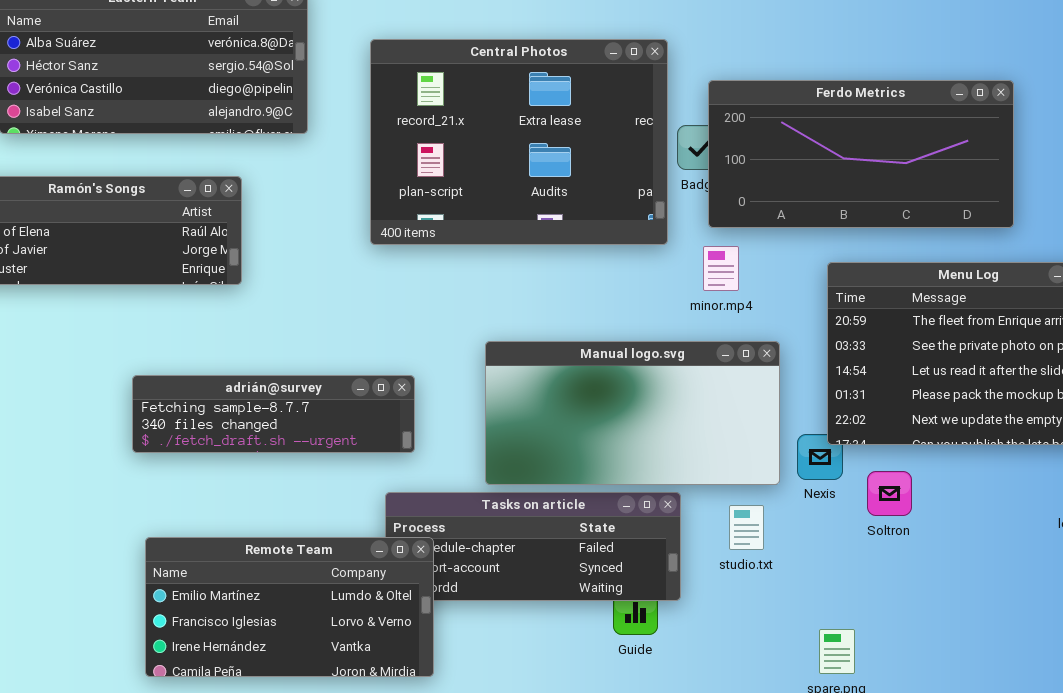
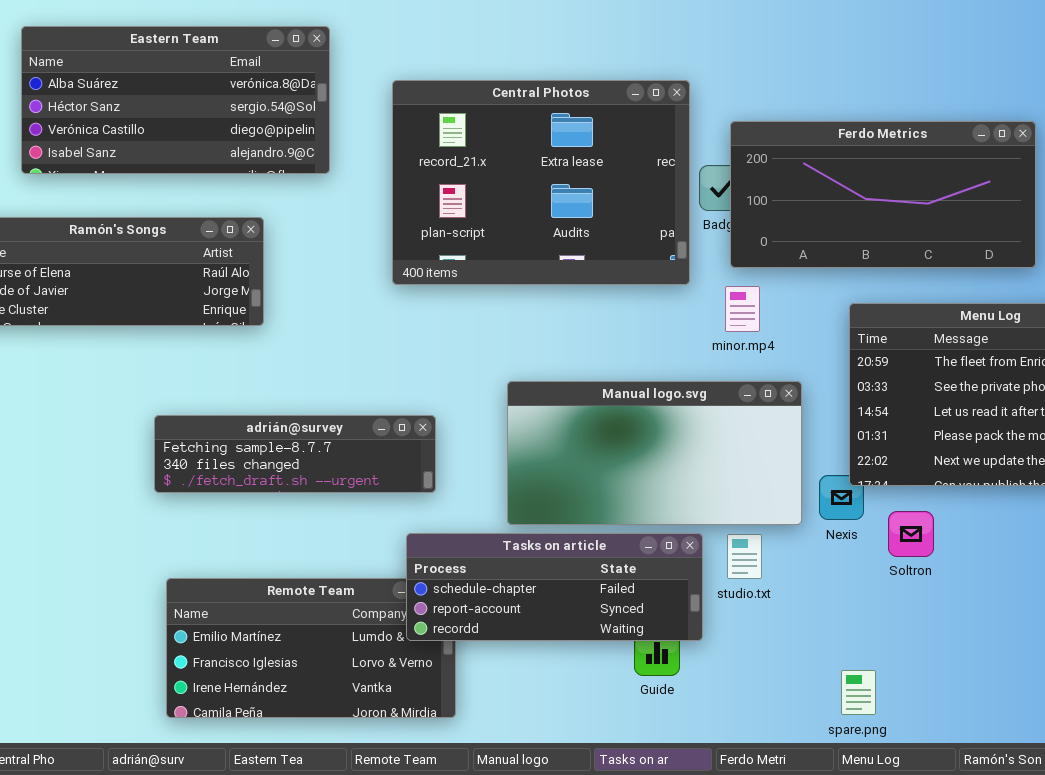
Tasks on article: [385,492,681,601] -> [406,533,703,641], raised
studio.txt: [729,505,764,550] -> [727,534,762,579], moved

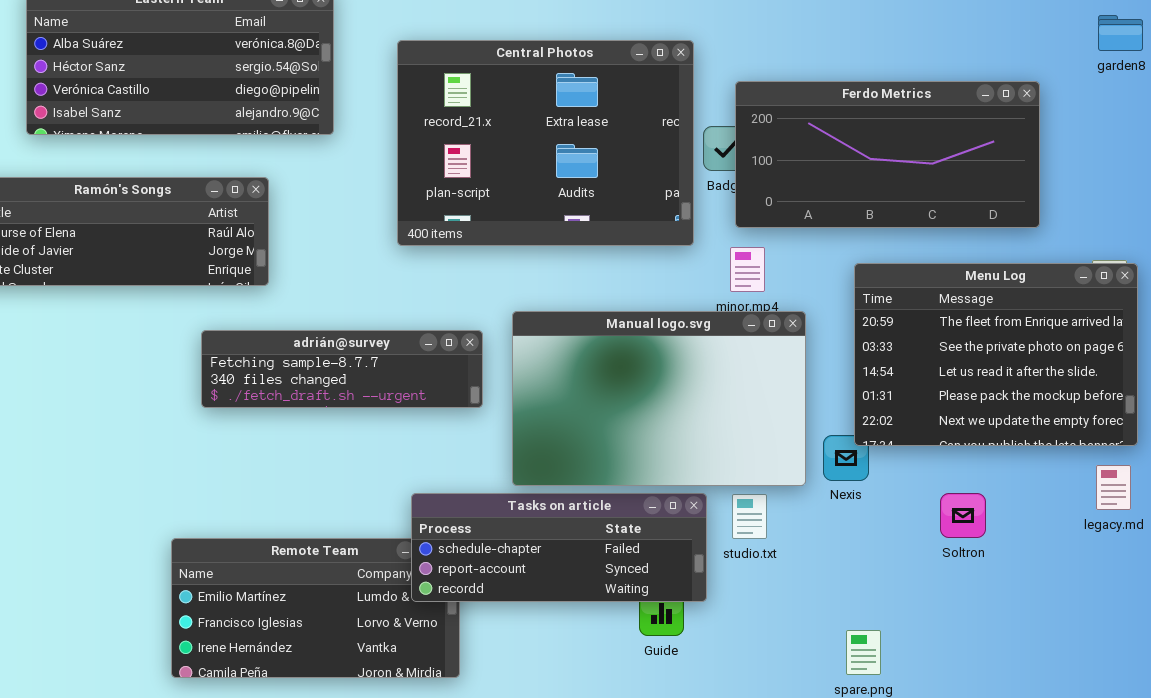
Manual logo.svg: [507,381,802,525] -> [512,311,806,486], resized
adrián@survey: [154,415,436,493] -> [201,330,483,408], moved
Soltron: [888,511,934,557] -> [940,493,986,538], moved

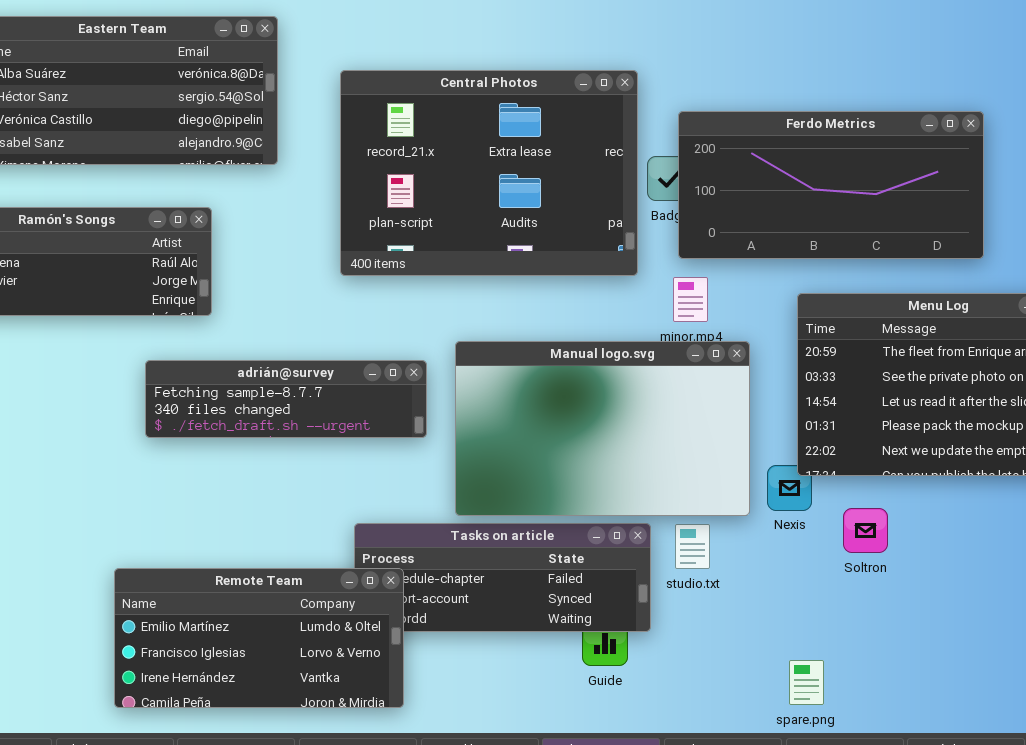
Soltron: [940,493,986,538] -> [843,508,888,553], moved
Remote Team: [171,538,460,678] -> [114,568,404,708], raised

